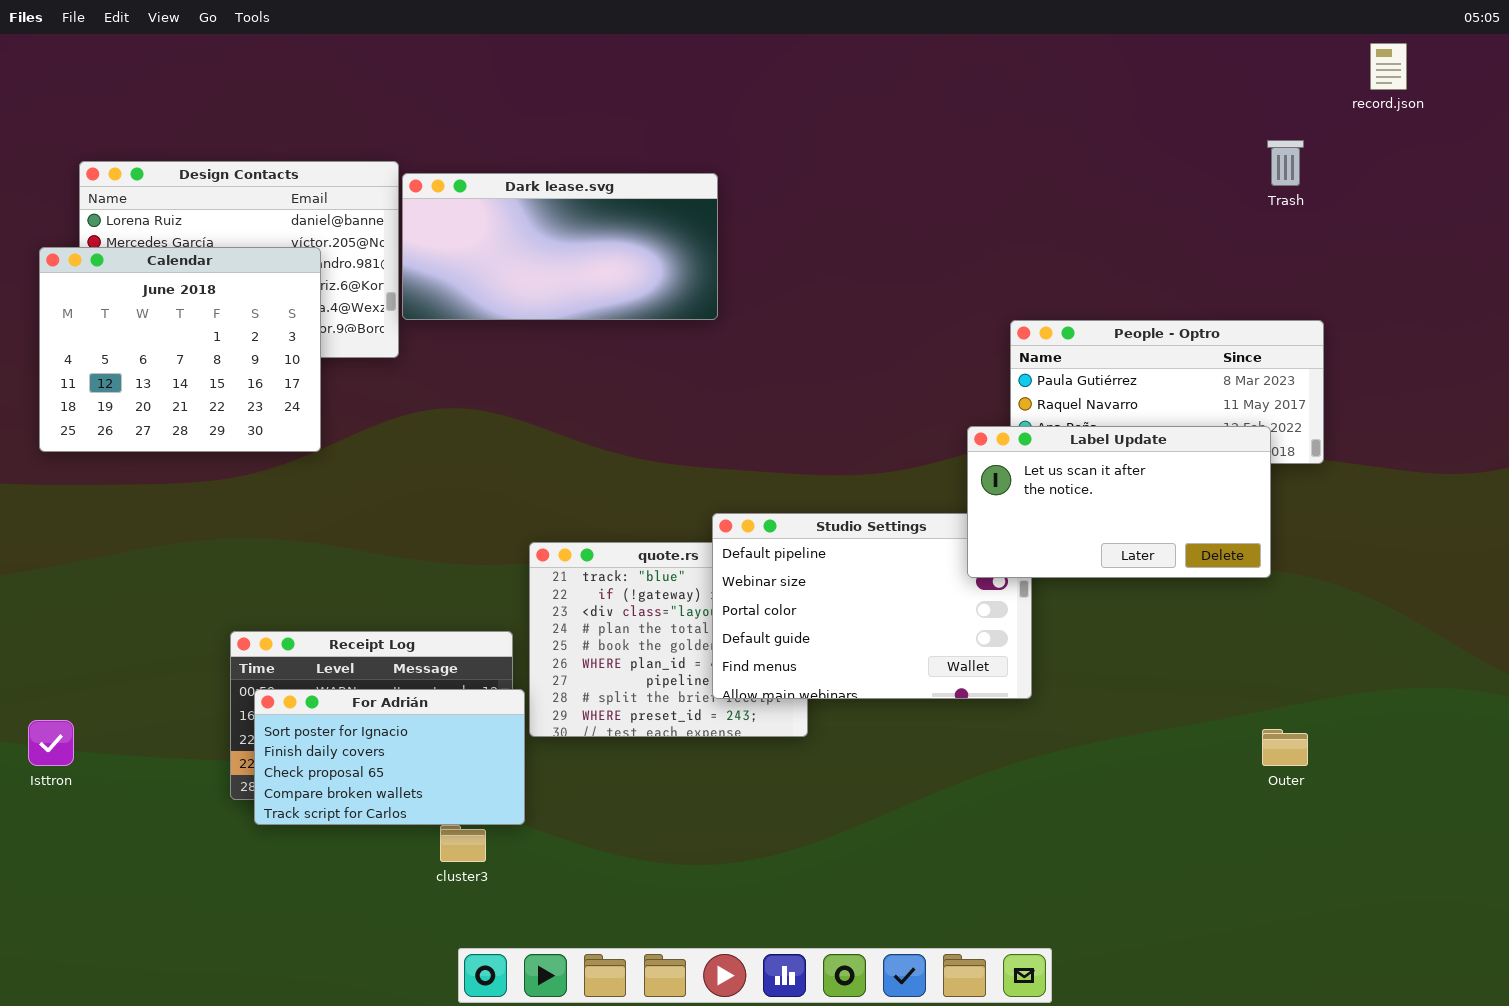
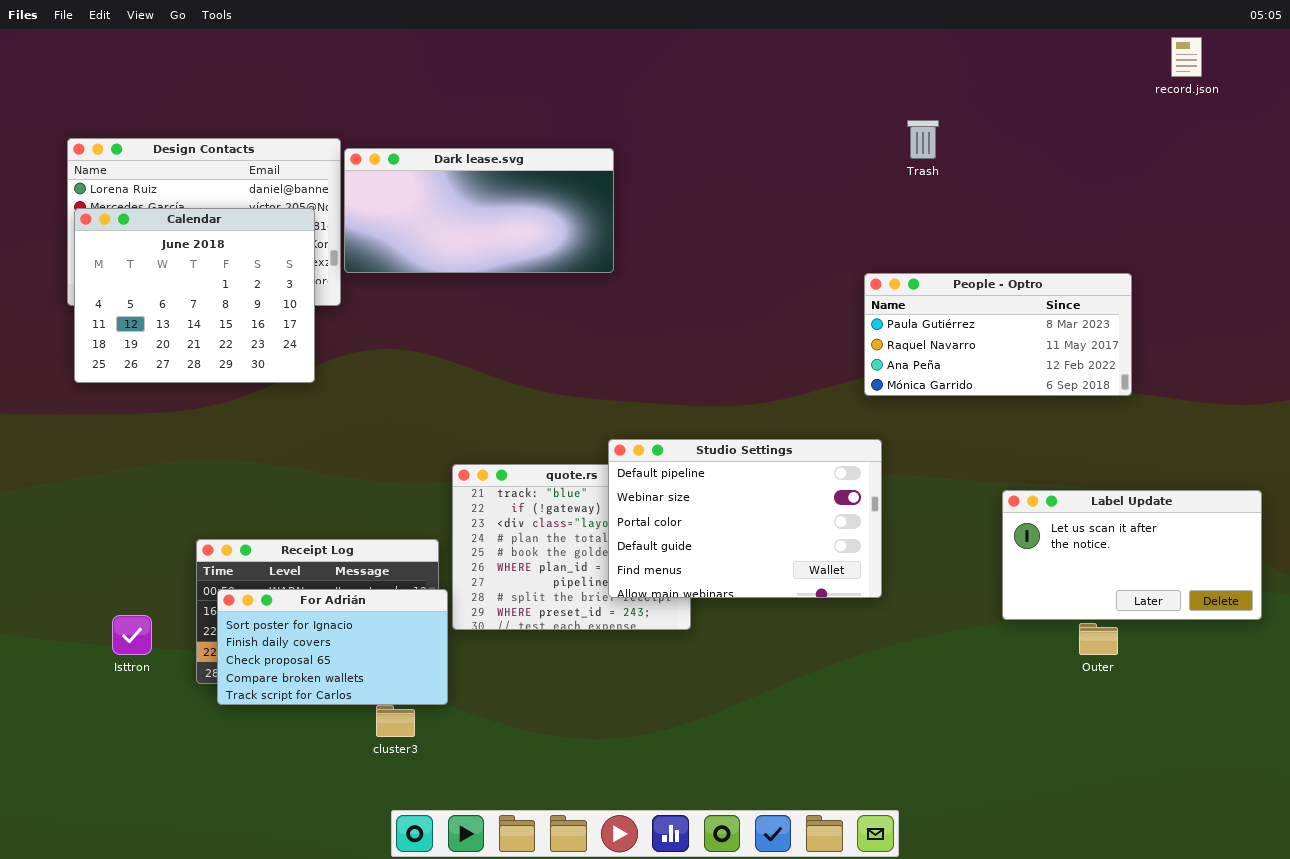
Trash: [1267,140,1304,186] -> [907,120,939,159], moved
Calendar: [39,247,321,452] -> [74,208,315,383], moved
Label Update: [967,426,1271,578] -> [1002,490,1262,620], moved
Isttron: [28,720,74,766] -> [112,615,152,655], moved

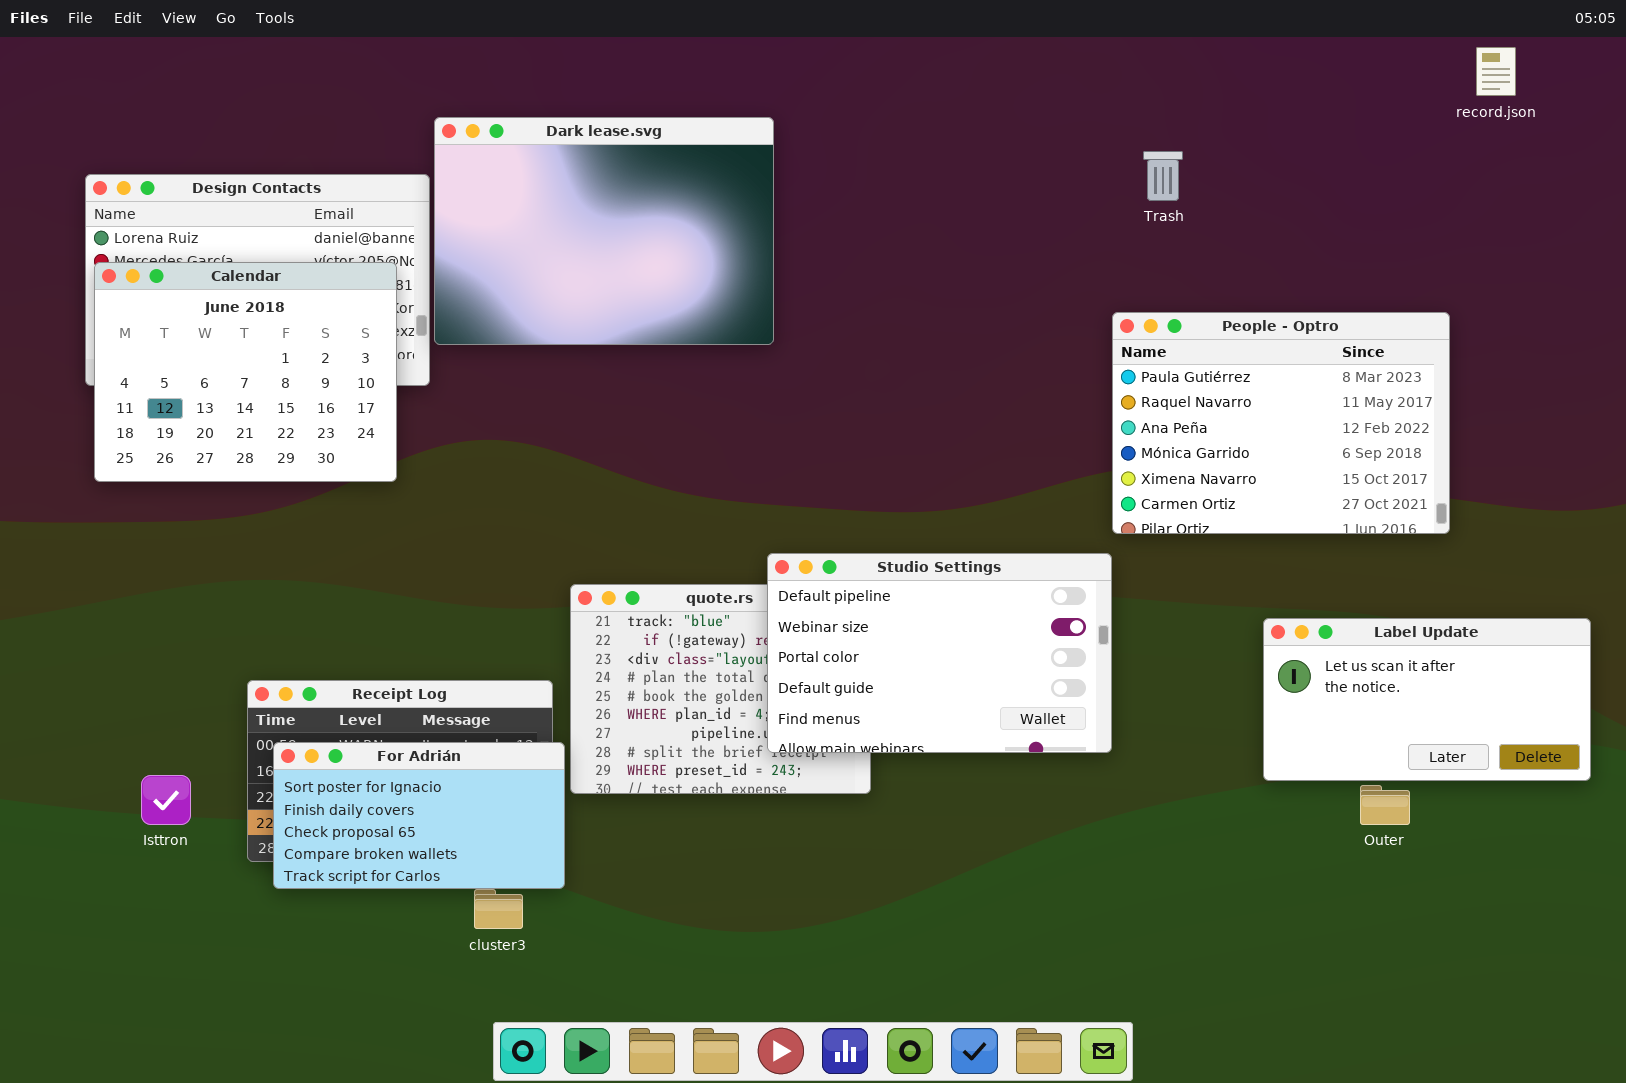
Dark lease.svg: [344,148,614,273] -> [434,117,774,345], resized
People - Optro: [864,273,1132,396] -> [1112,312,1450,534], moved, resized

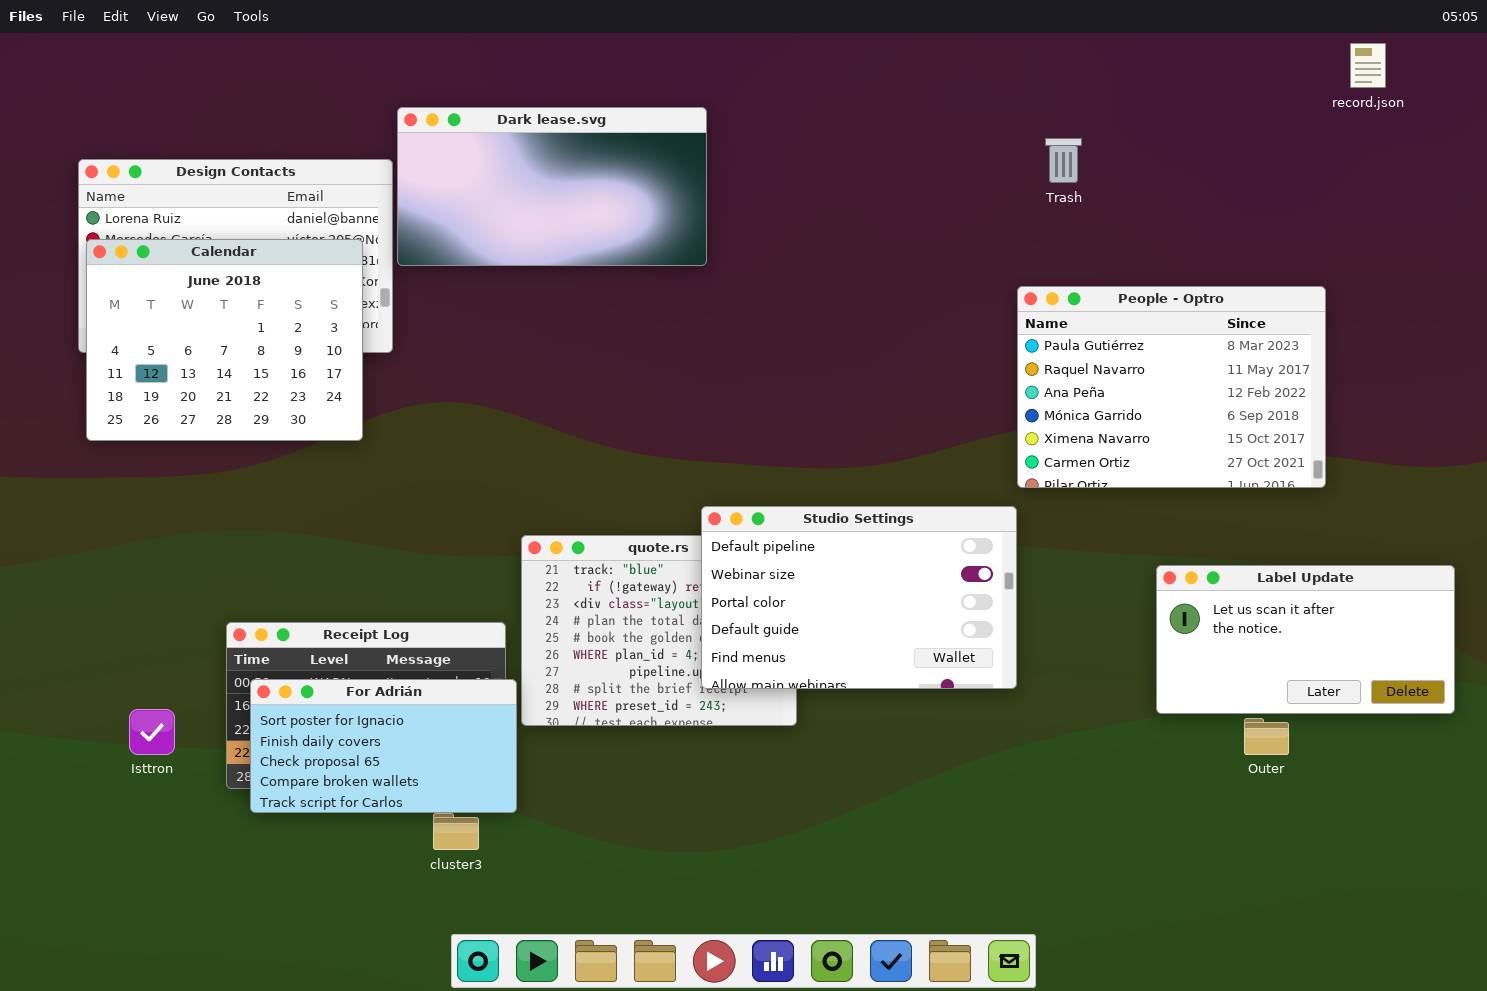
Dark lease.svg: [434,117,774,345] -> [397,107,707,266], resized

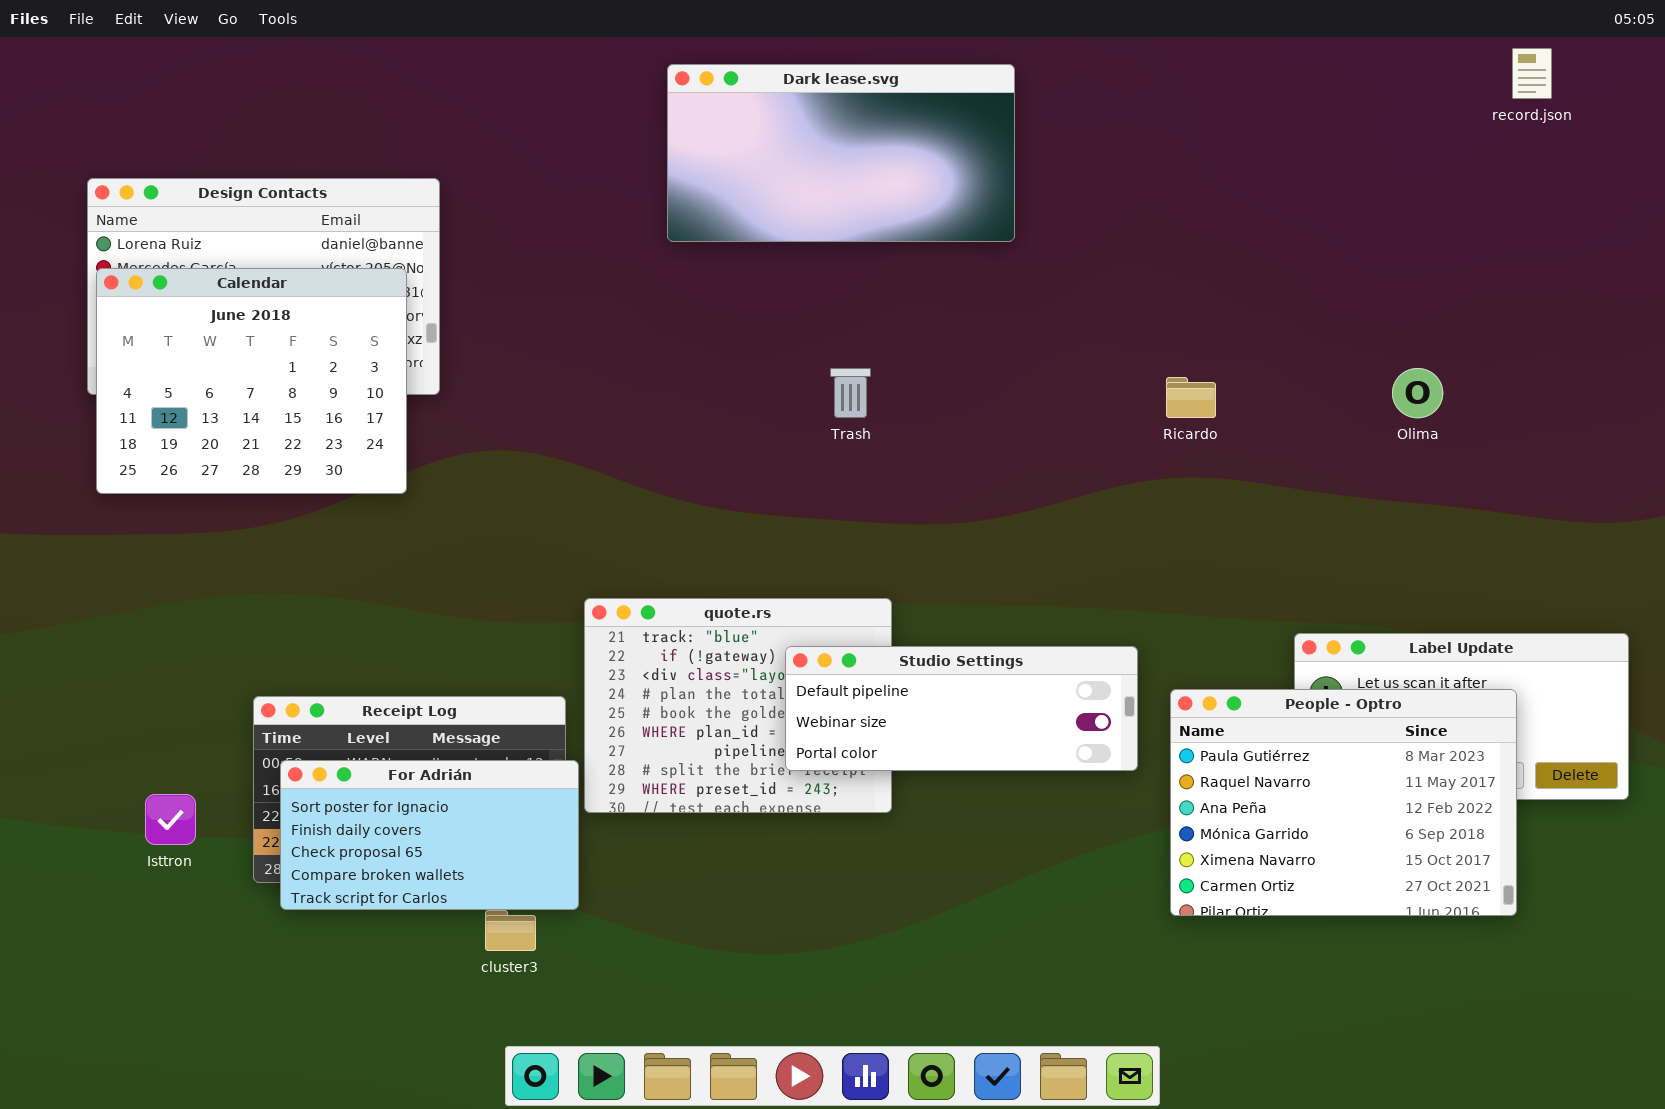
Dark lease.svg: [397,107,707,266] -> [667,64,1015,242], moved
Trash: [1045,138,1082,183] -> [830,368,871,418], moved
People - Optro: [1017,286,1326,488] -> [1170,689,1517,916], moved
Studio Settings: [701,506,1017,689] -> [785,646,1138,771], resized

